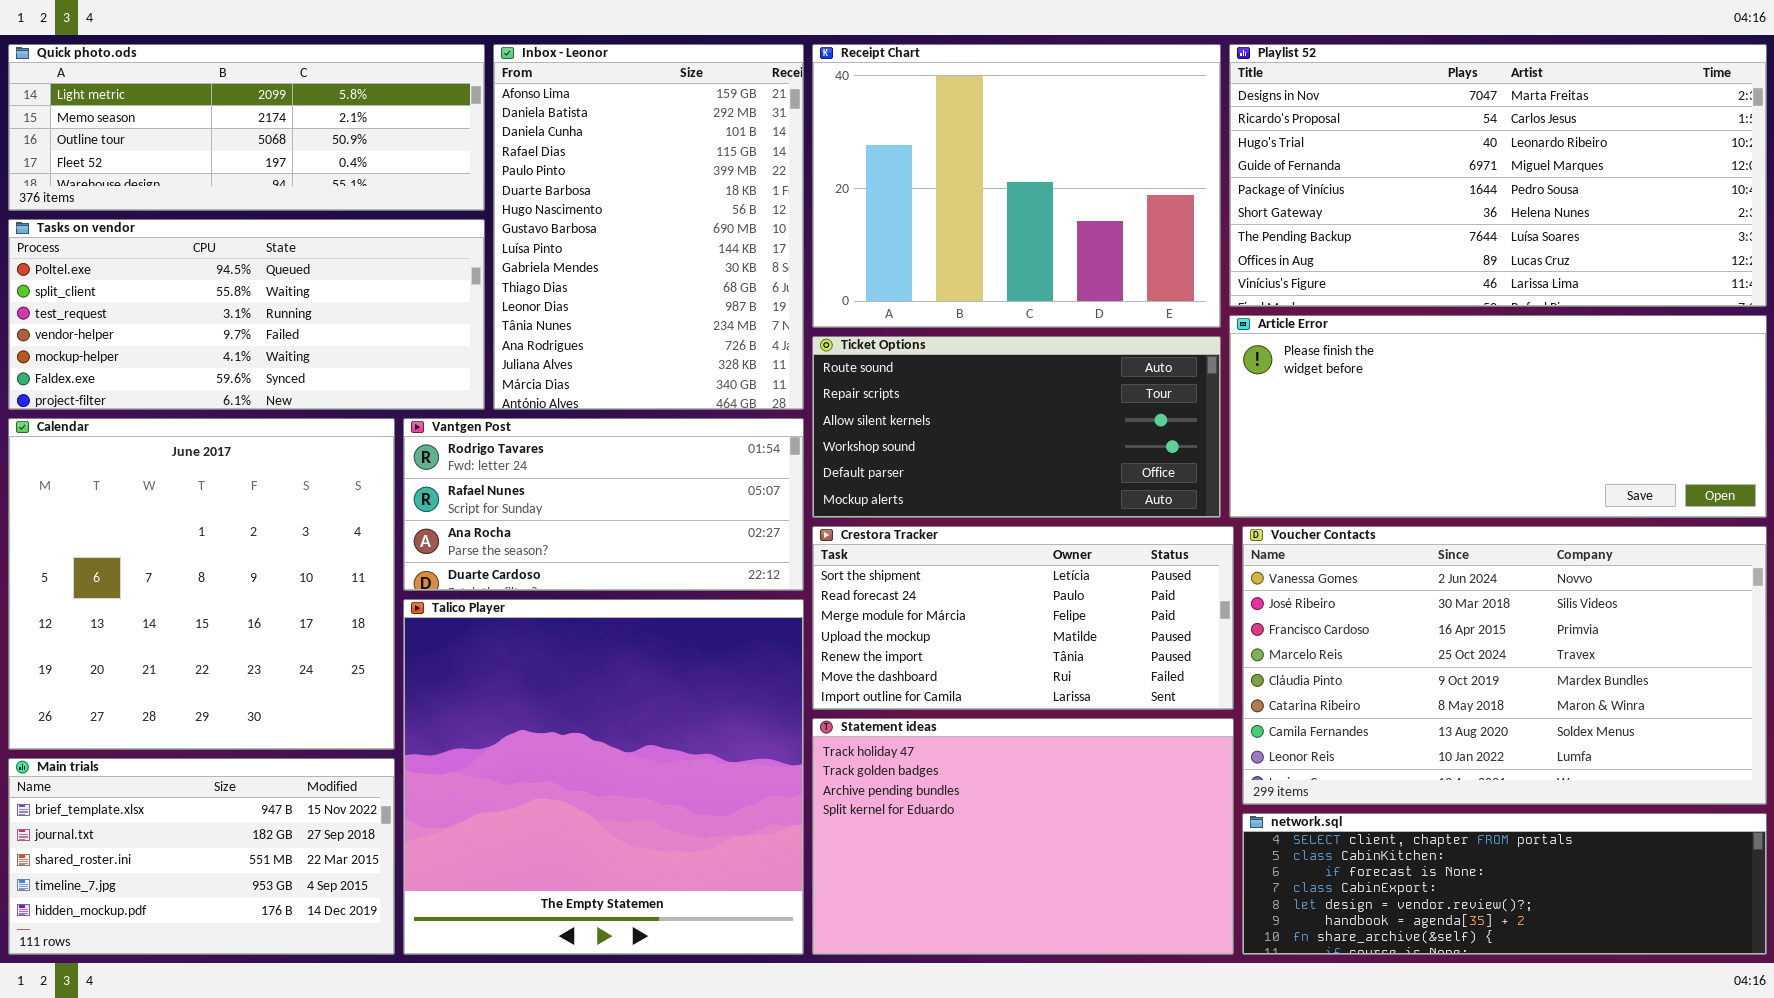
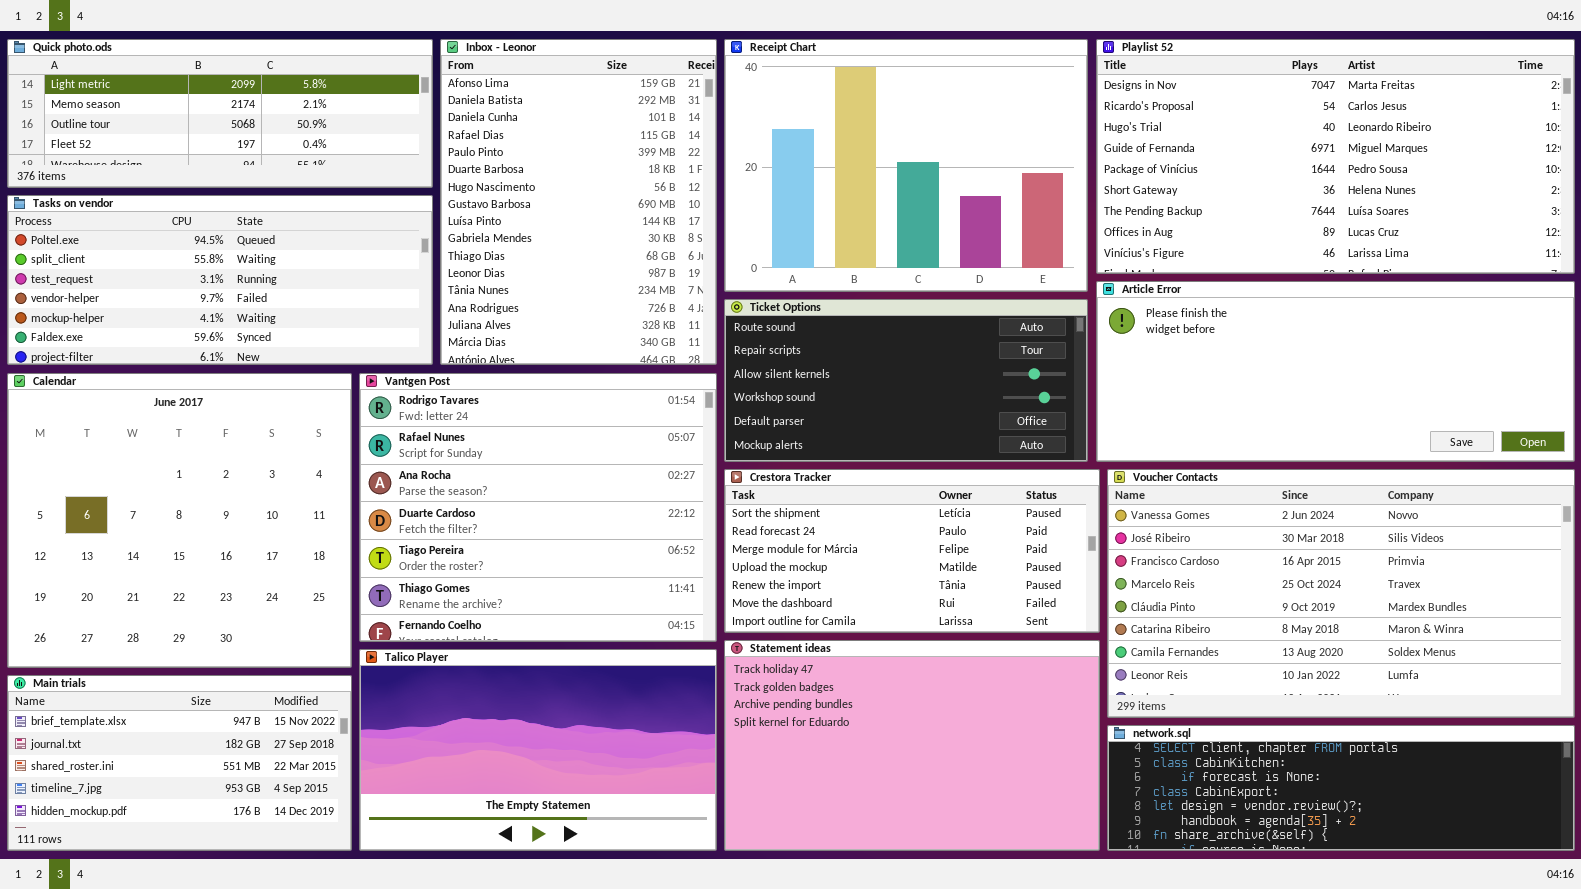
Vantgen Post: [403,418,804,591] -> [359,373,717,642], resized
Talico Player: [403,599,804,955] -> [359,649,717,851], resized

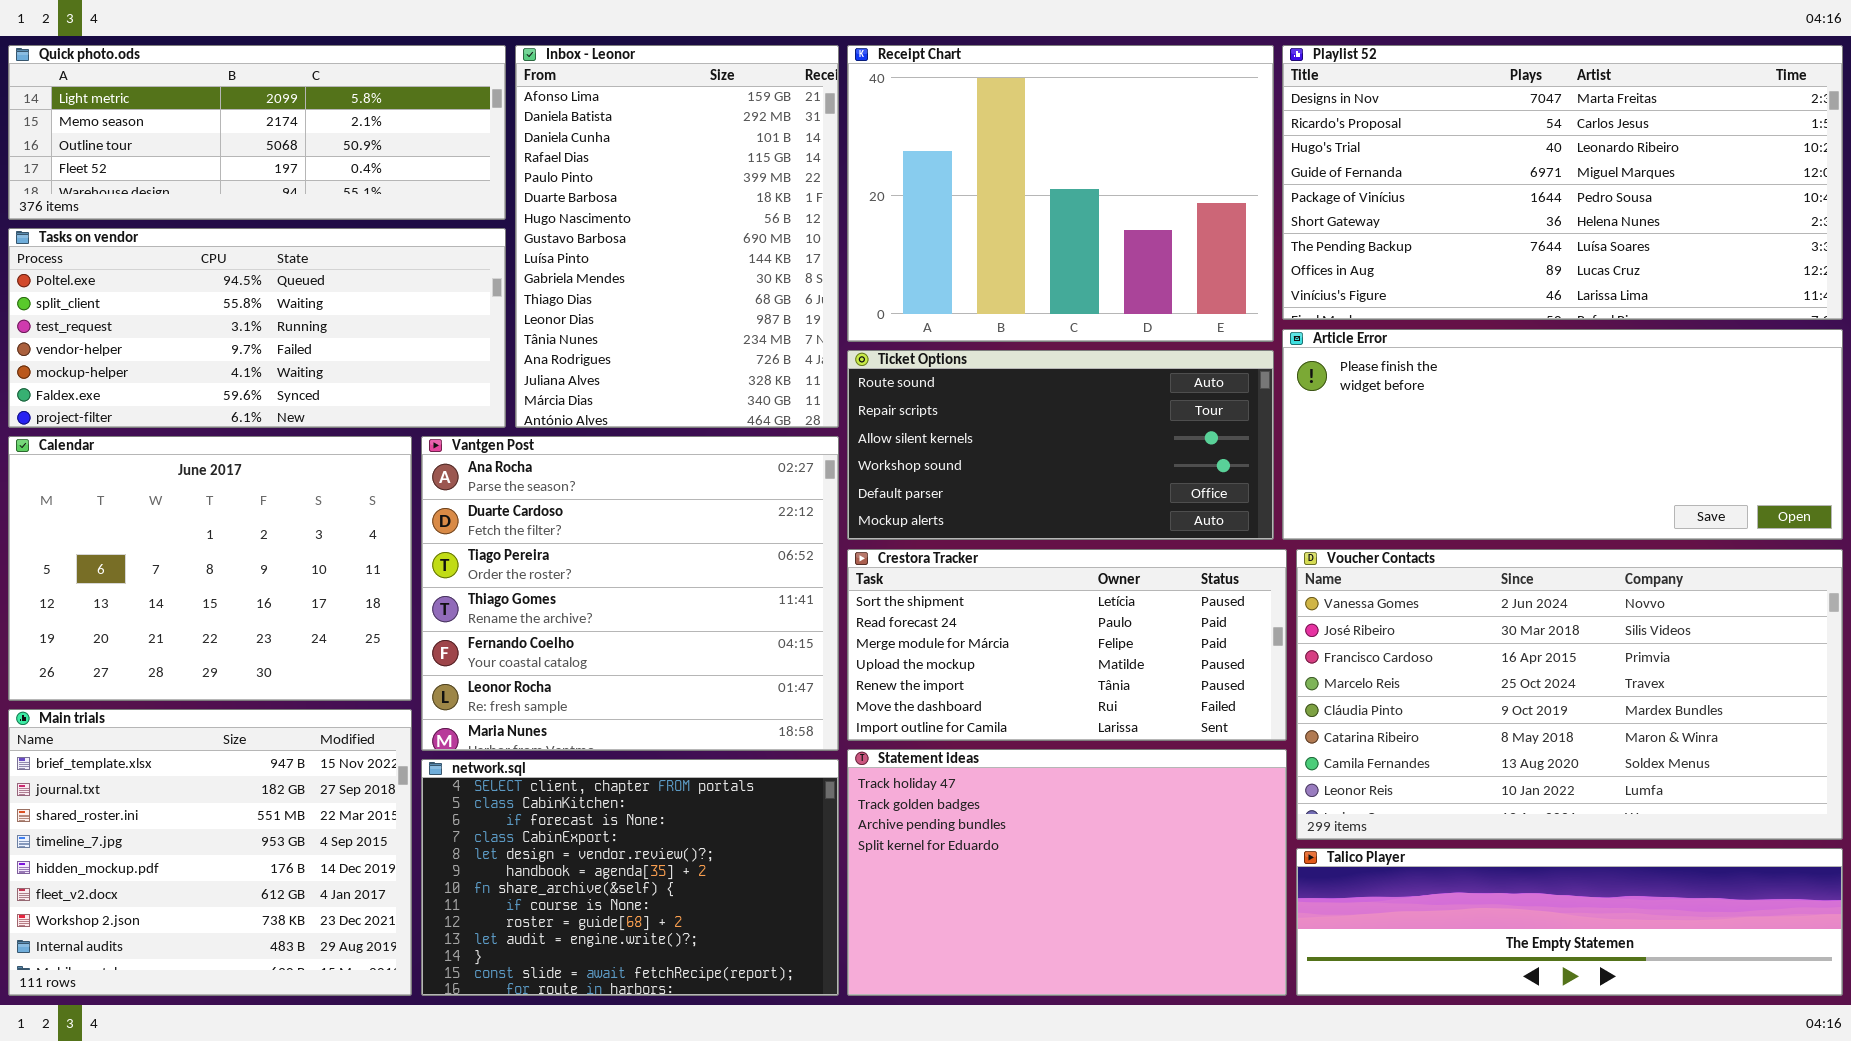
Calendar: [7,373,352,668] -> [8,436,412,701], resized
Vantgen Post: [359,373,717,642] -> [421,436,839,751], scrolled down 2 rows
Talico Player: [359,649,717,851] -> [1296,848,1843,996], moved, resized
Main trials: [7,675,352,851] -> [8,709,412,996], resized
network.sql: [1107,725,1575,851] -> [421,759,839,996], moved, resized

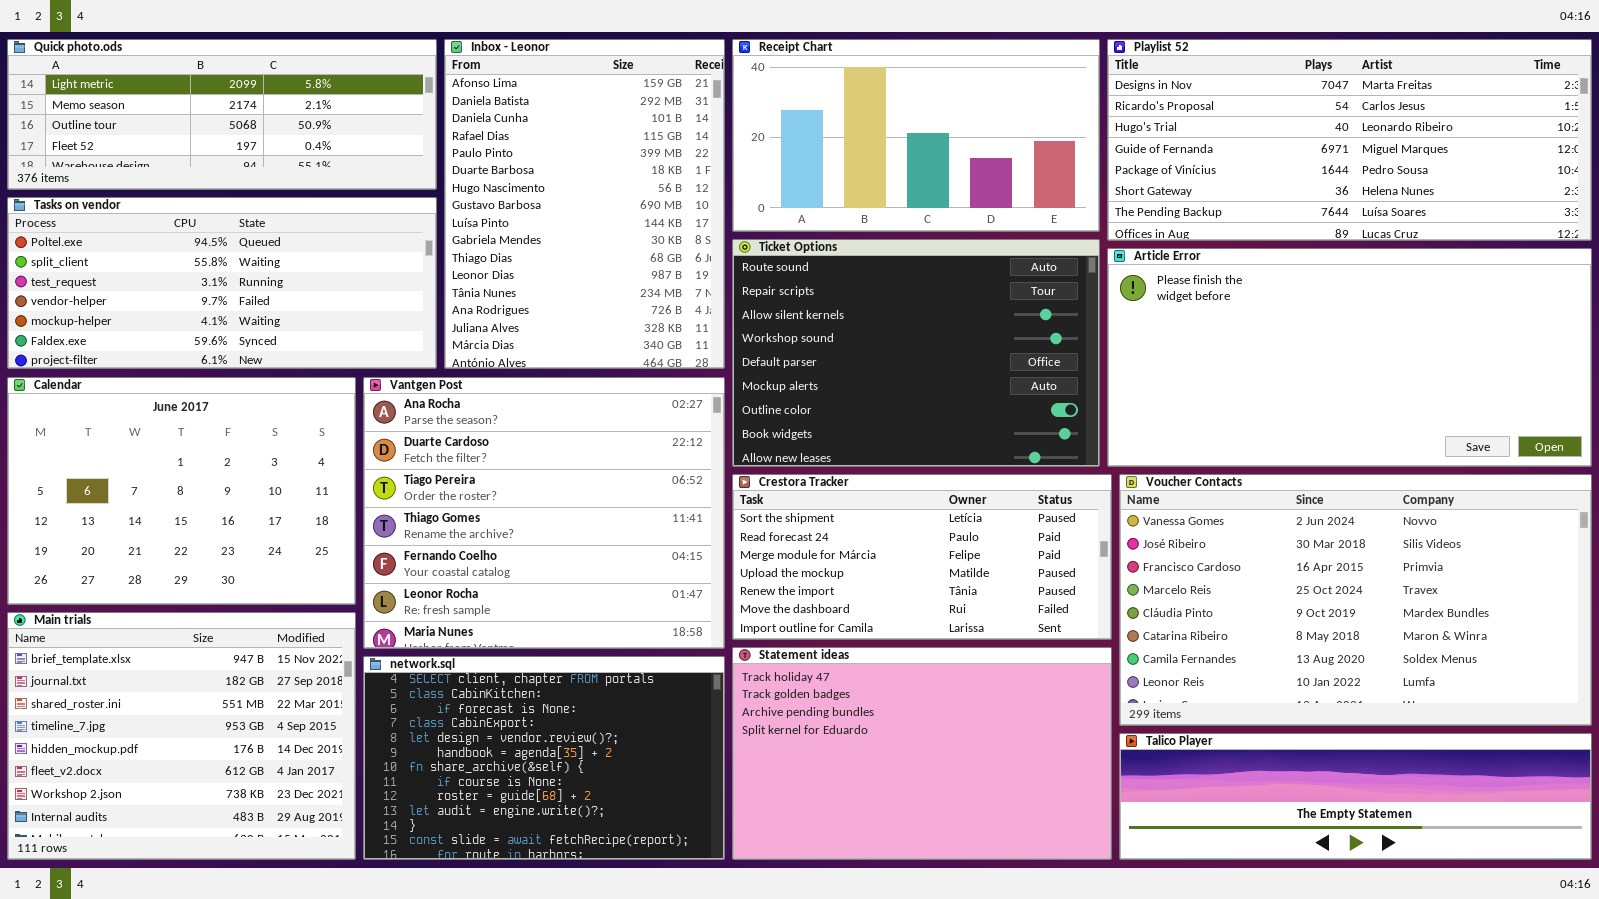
Receipt Chart: [847,45,1274,342] -> [732,39,1100,232], resized
Playlist 52: [1282,45,1843,320] -> [1107,39,1592,241], resized
Article Error: [1282,329,1843,540] -> [1107,248,1592,467], resized
Ticket Options: [847,350,1274,540] -> [732,239,1100,467], resized

